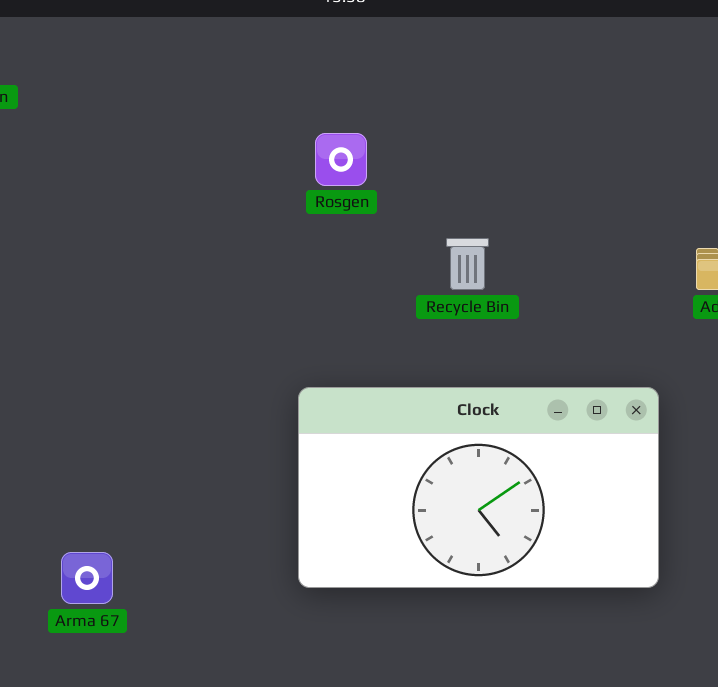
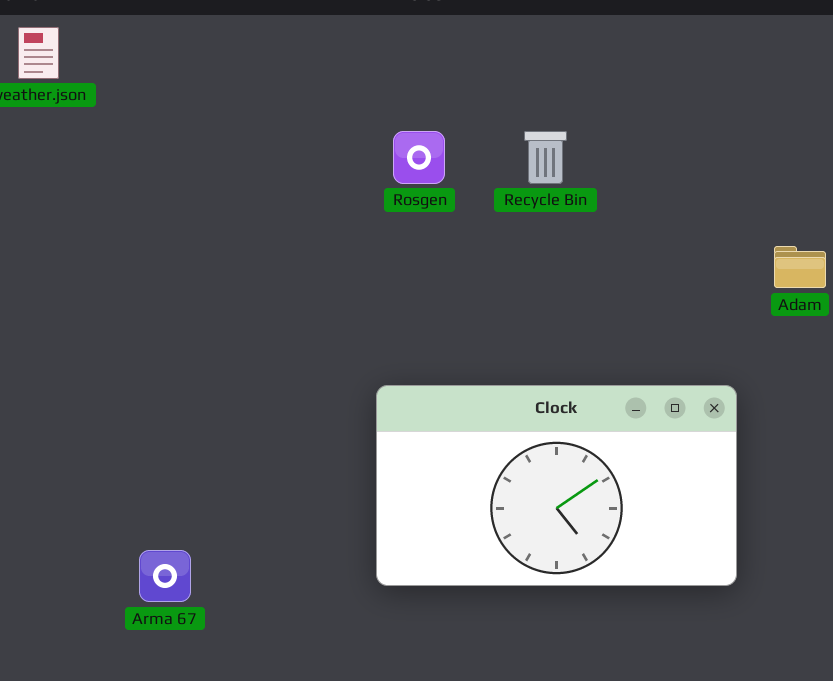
Recycle Bin: [446,238,489,290] -> [524,131,567,184], moved

